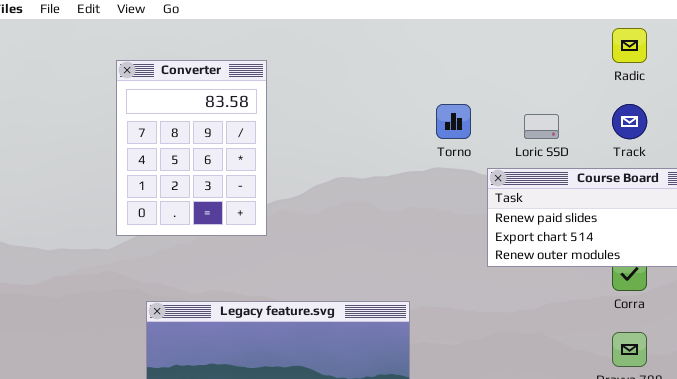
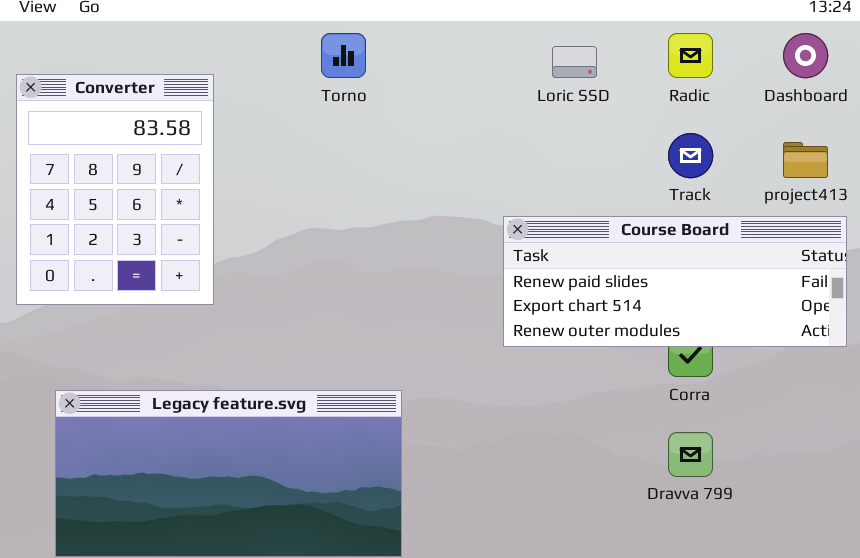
Torno: [436,104,471,139] -> [321,33,366,78], moved
Loric SSD: [524,114,559,139] -> [552,46,597,78], moved

